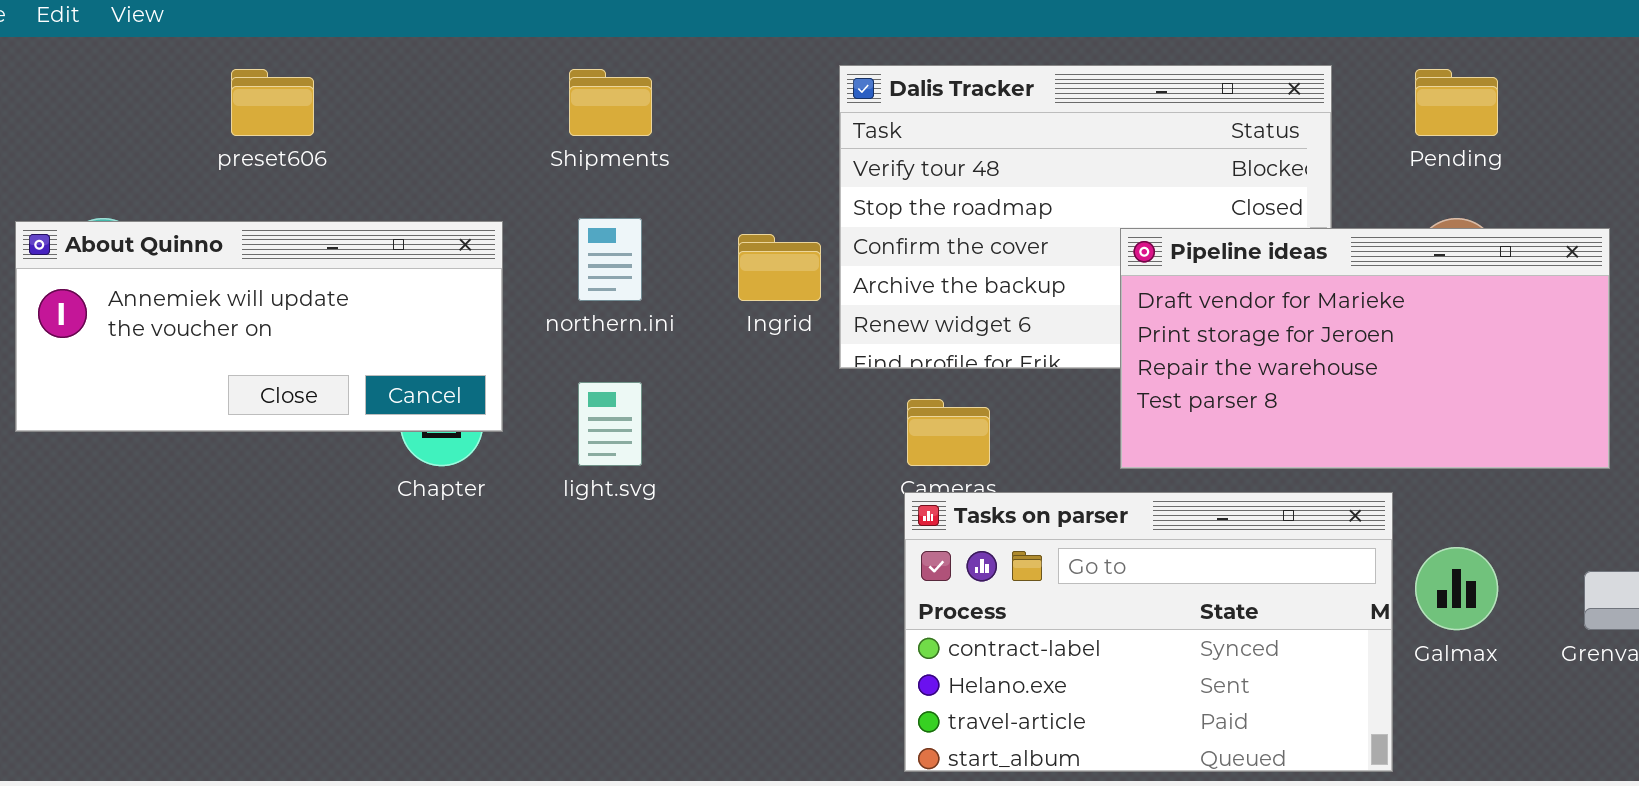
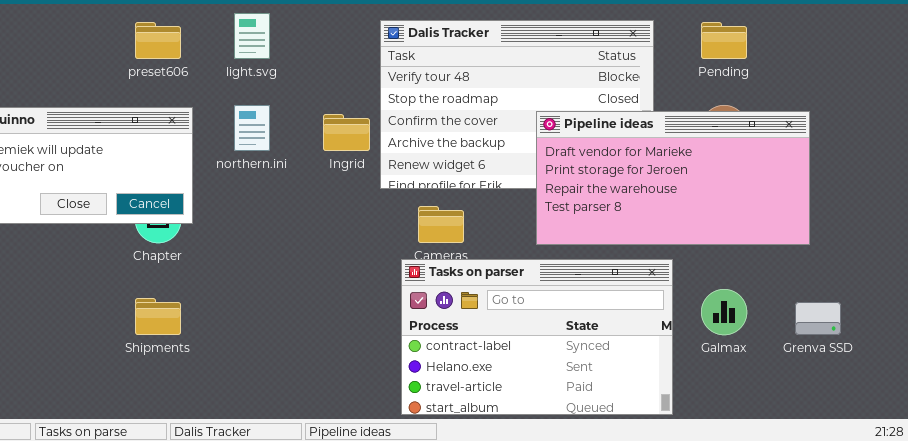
preset606: [231,69,314,136] -> [135,22,181,59], moved
Shipments: [569,69,652,136] -> [135,298,181,335], moved
light.svg: [578,382,642,466] -> [234,13,270,59], moved
Tasks on parser: [904,492,1393,772] -> [401,259,673,415], moved

